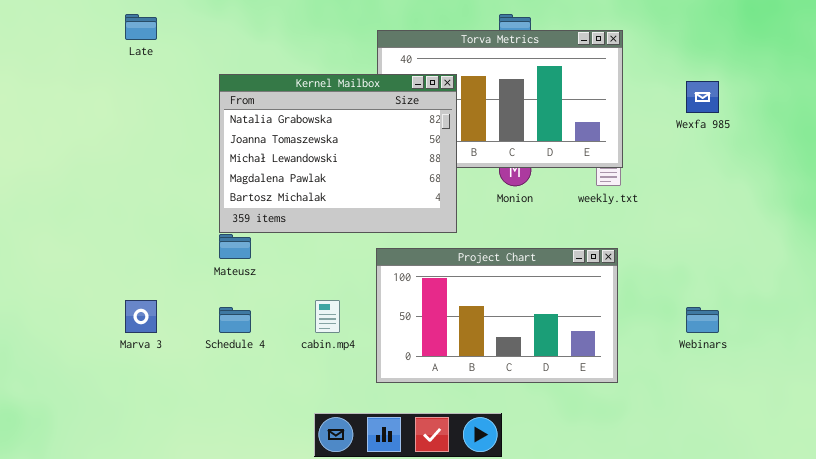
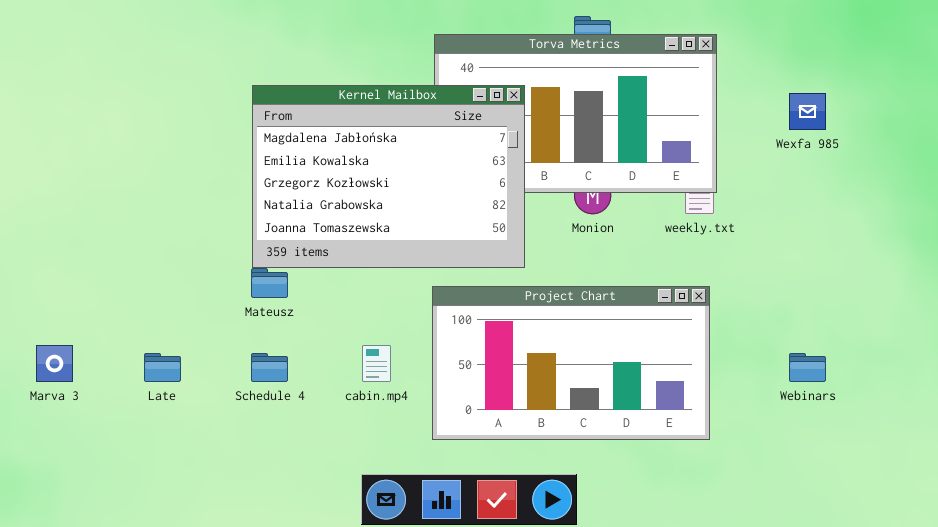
Late: [125,14,157,40] -> [144,353,181,382], moved
Kernel Mailbox: [219,74,457,233] -> [252,85,525,268], scrolled up 3 rows
Marva 3: [125,300,157,333] -> [36,345,73,382], moved

